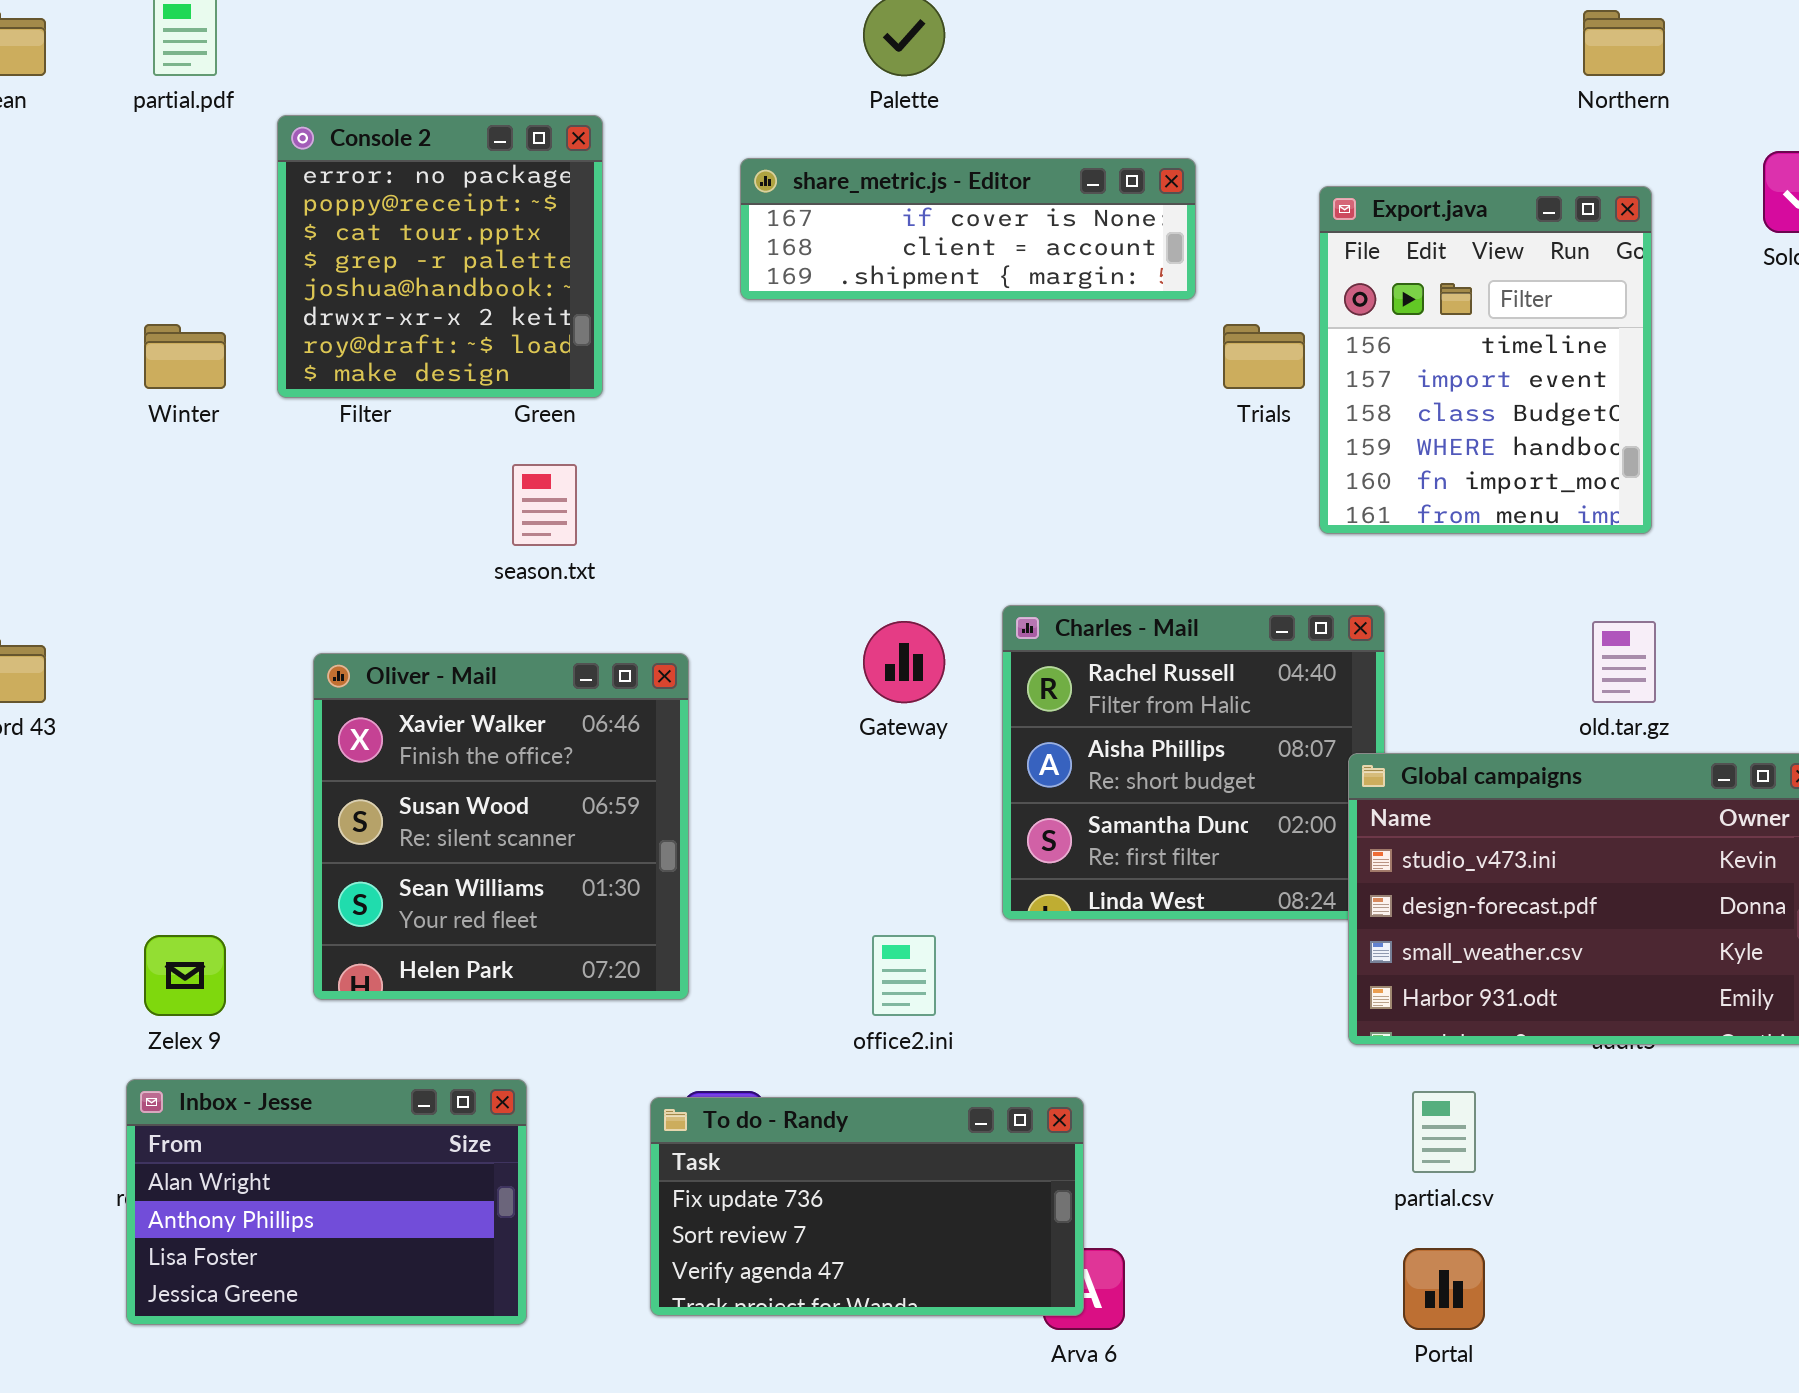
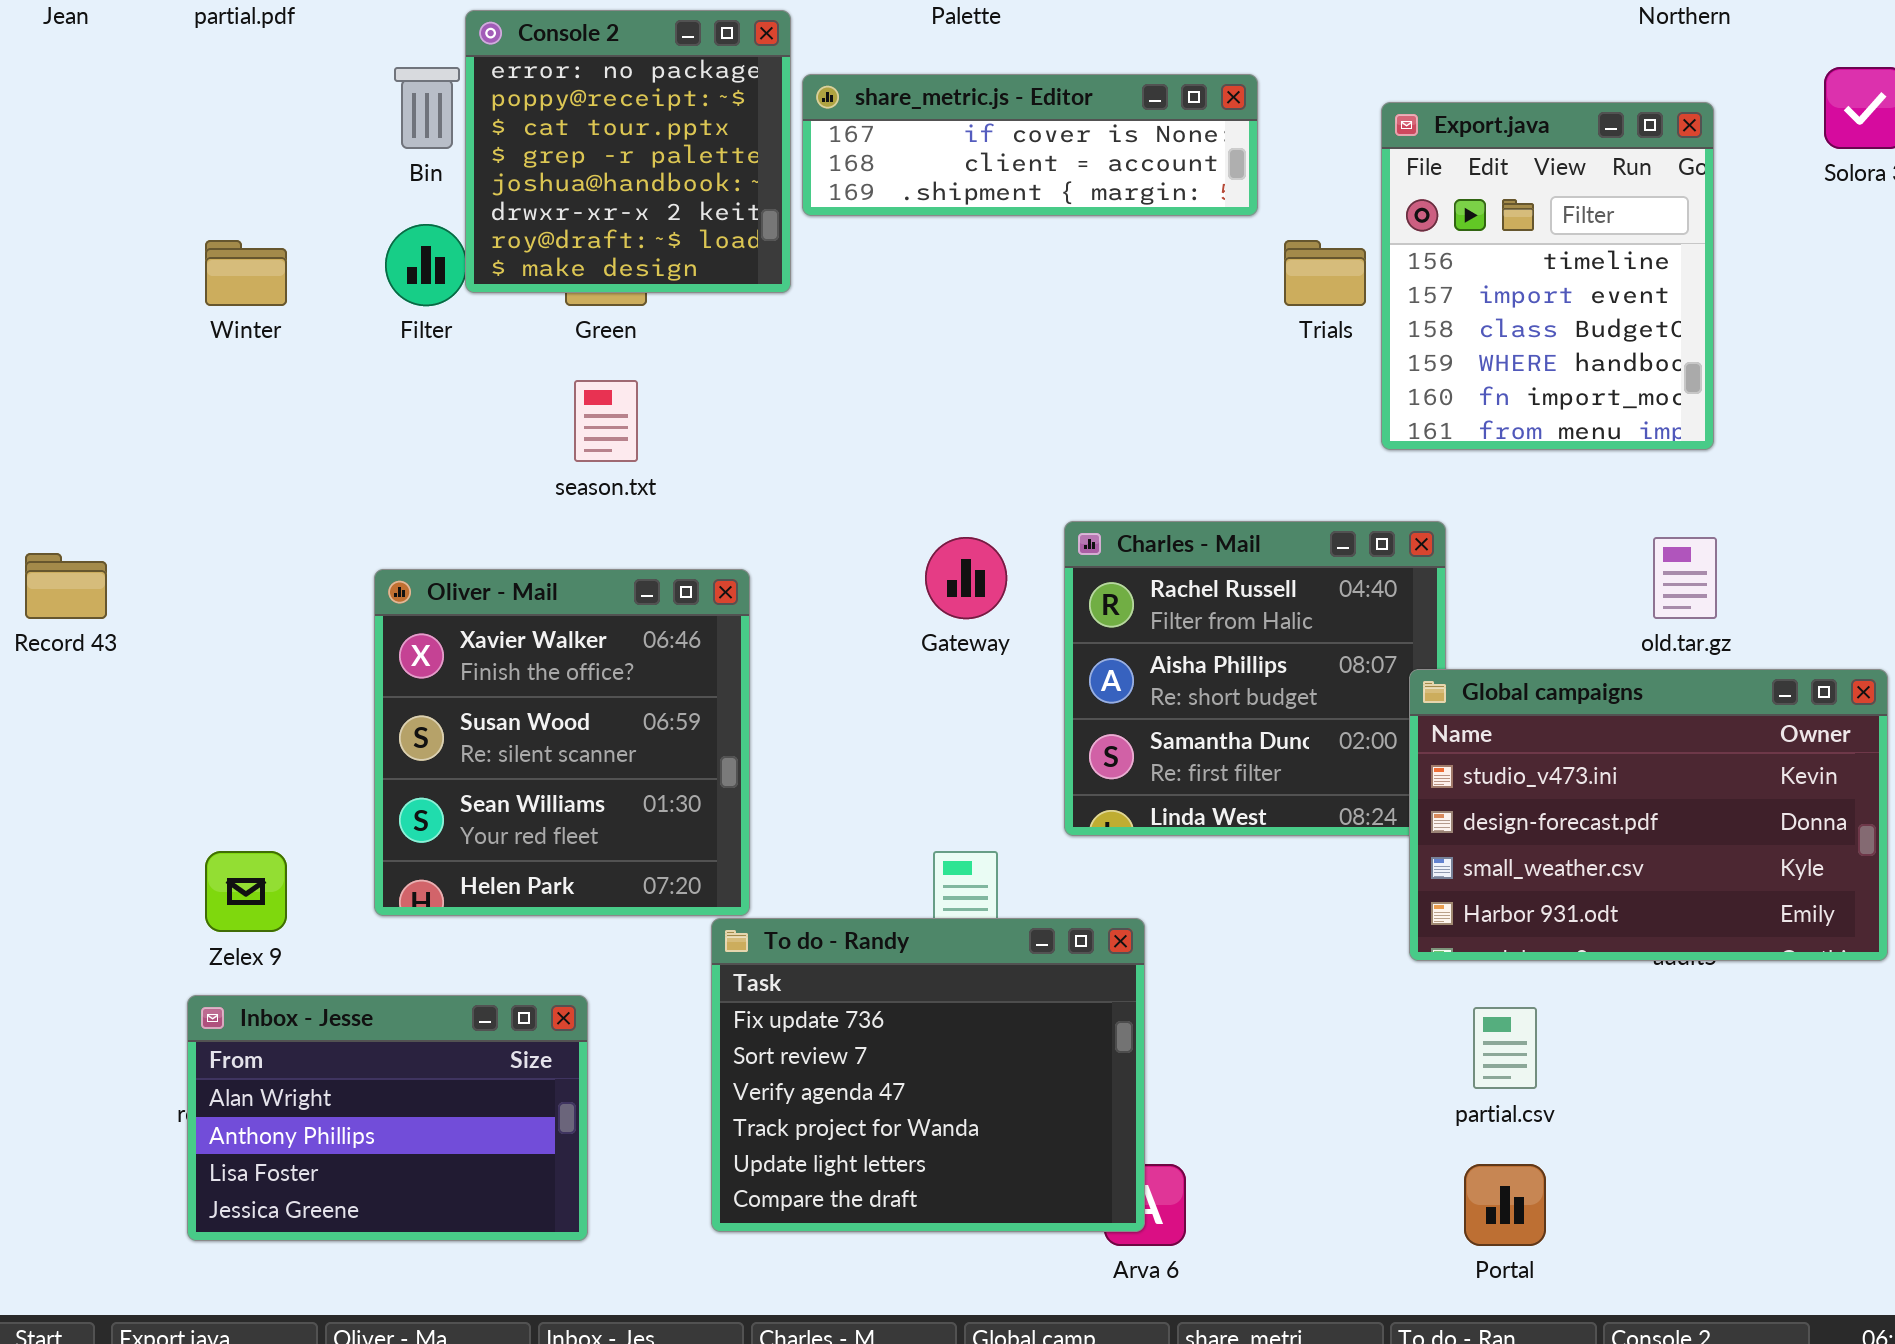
Console 2: [277,115,603,398] -> [465,10,791,293], moved
To do - Randy: [650,1097,1084,1316] -> [711,918,1145,1232], resized

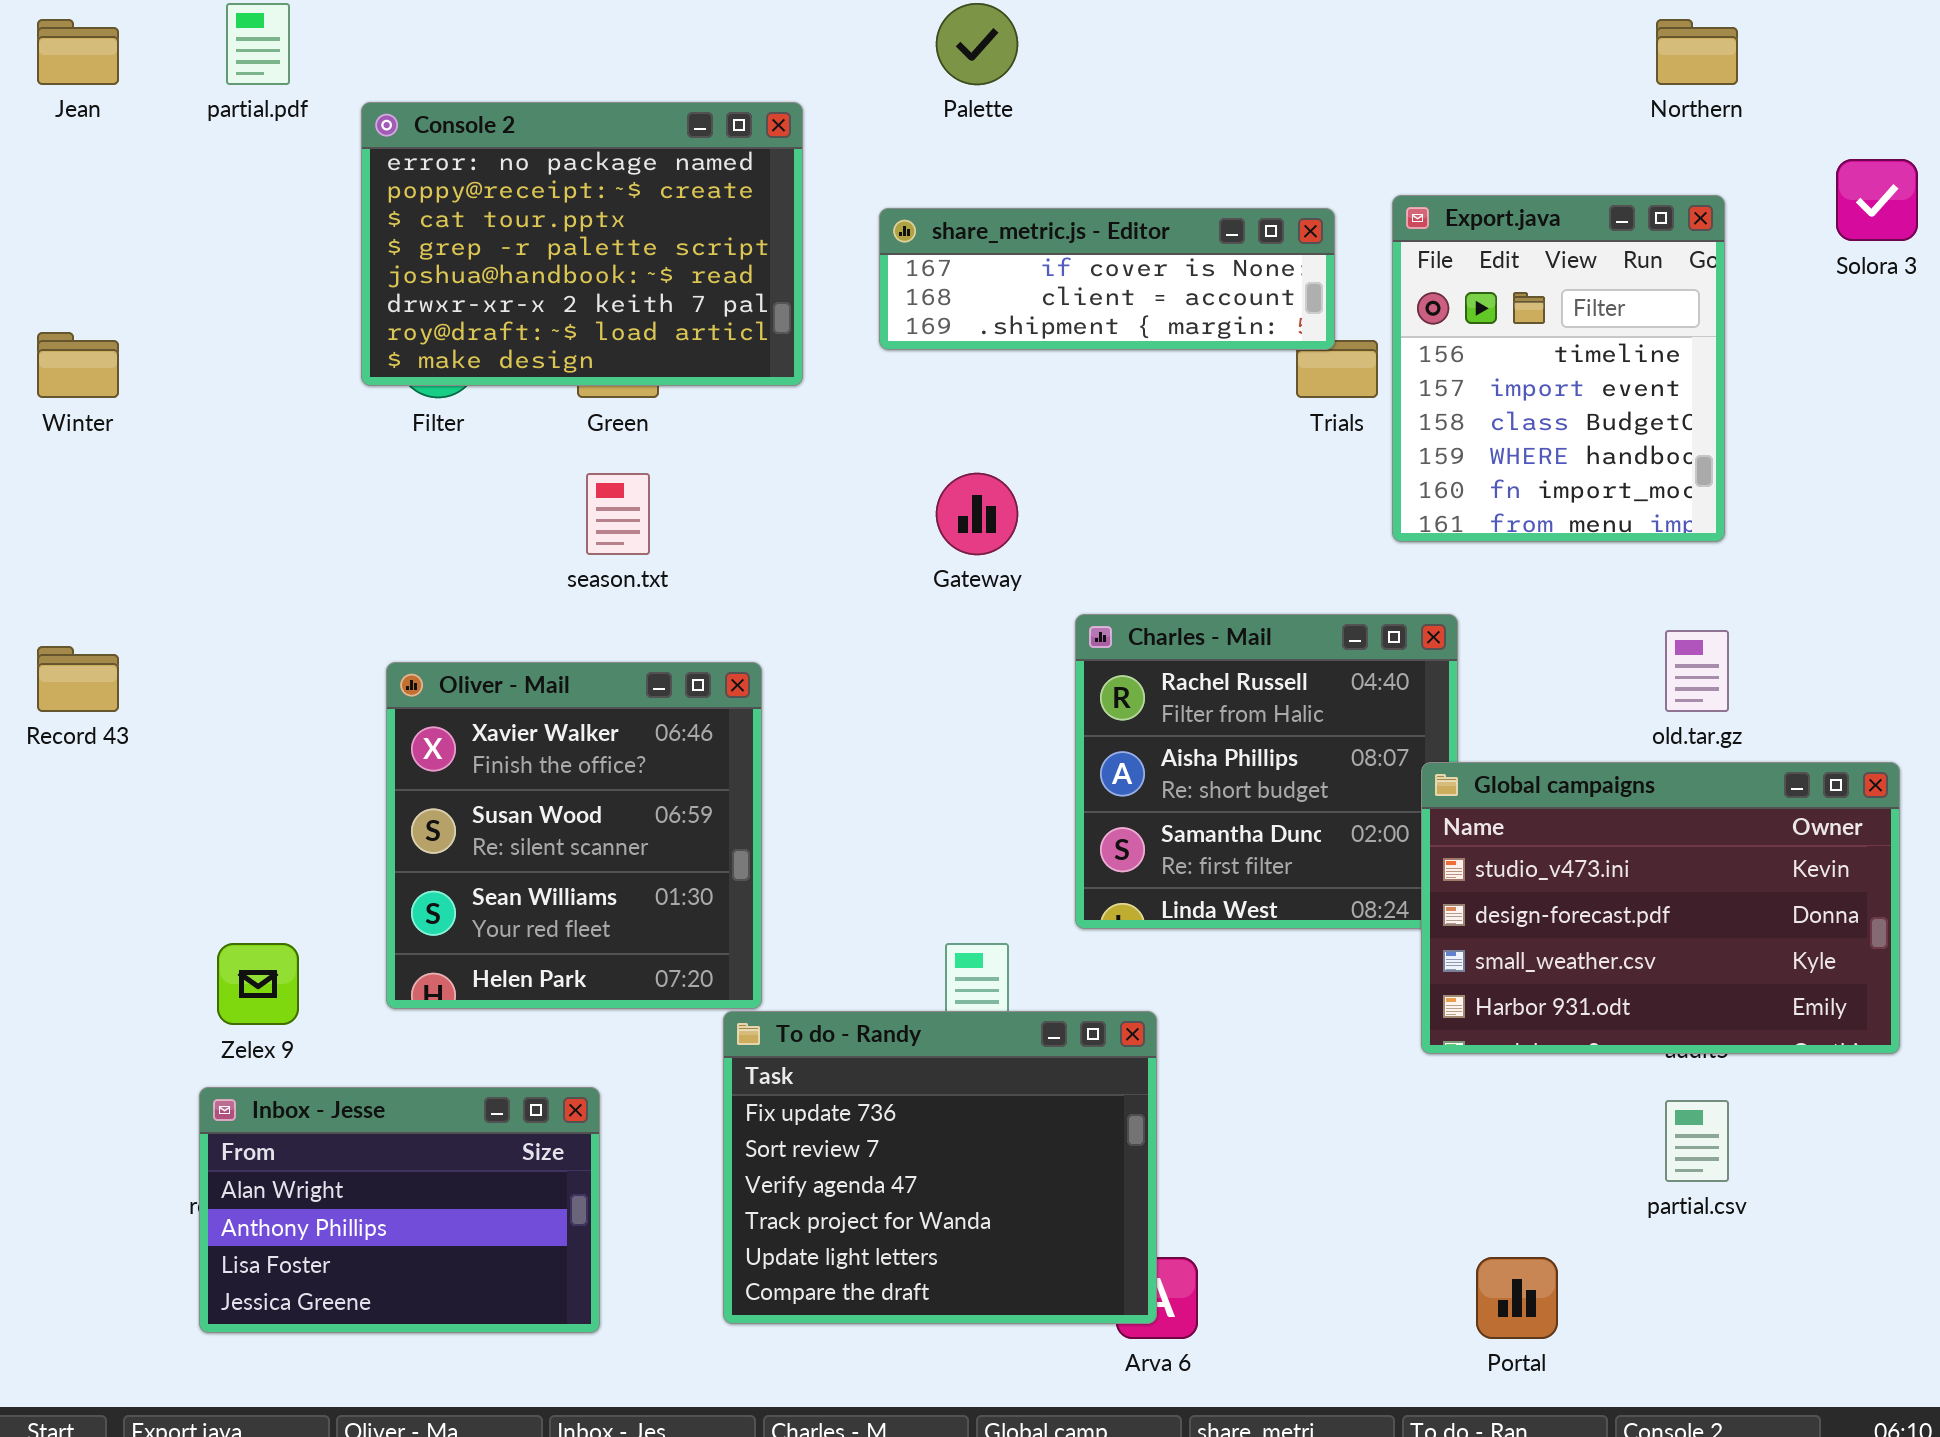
Console 2: [465,10,791,293] -> [361,102,803,386], resized
share_metric.js - Editor: [802,74,1258,216] -> [879,208,1335,350], moved
Winter: [205,240,287,306] -> [37,332,119,398], moved
Gateway: [925,537,1007,619] -> [936,473,1018,555], moved
partial.csv: [1473,1007,1537,1089] -> [1665,1100,1729,1182], moved

